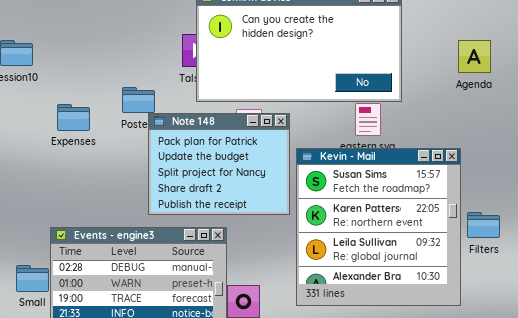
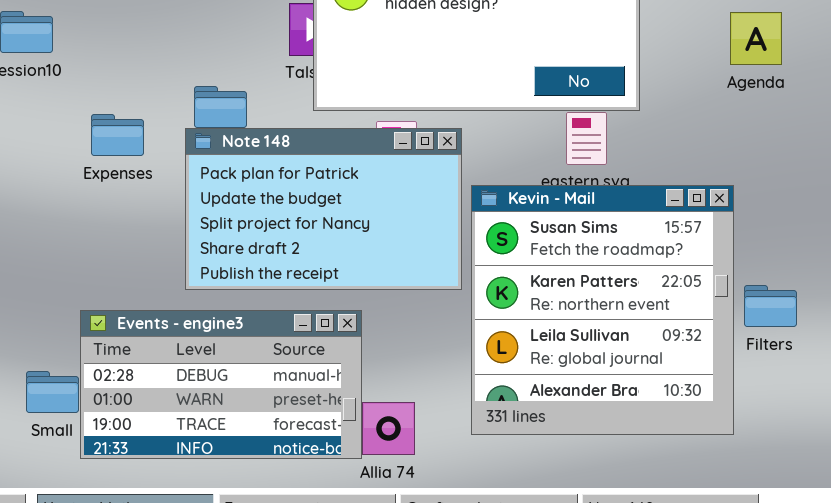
Note 148: [148,113,290,215] -> [185,128,462,290], resized

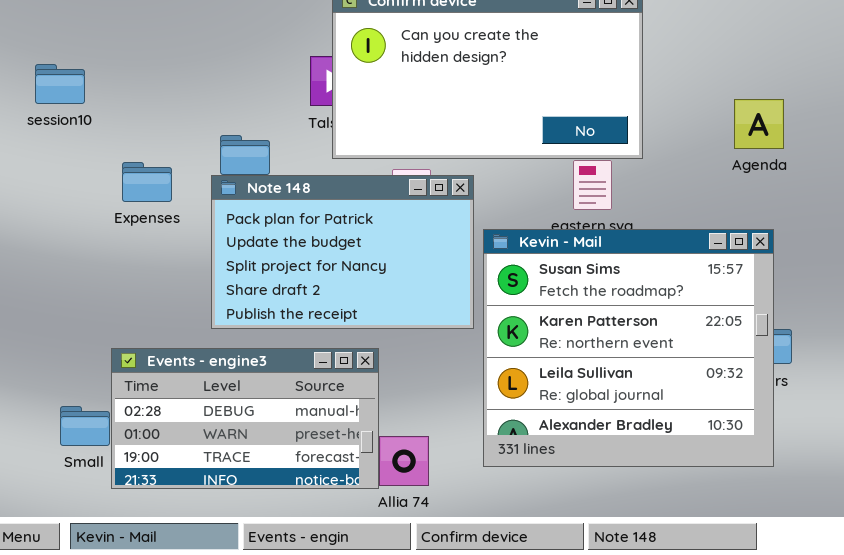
Agenda: [730,12,782,65] -> [734,99,784,149], moved
Kevin - Mail: [471,185,734,435] -> [483,229,774,467], resized

